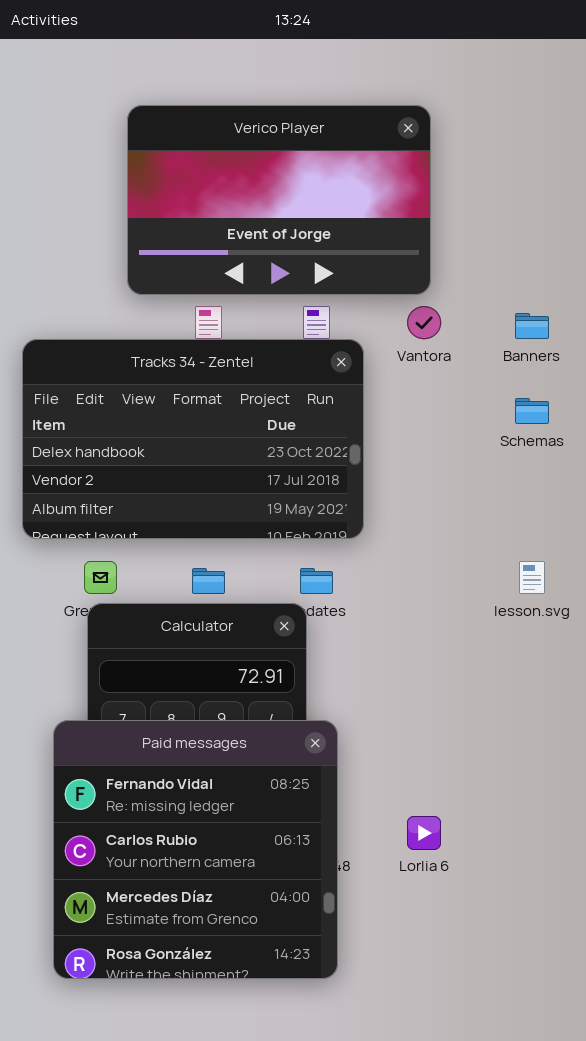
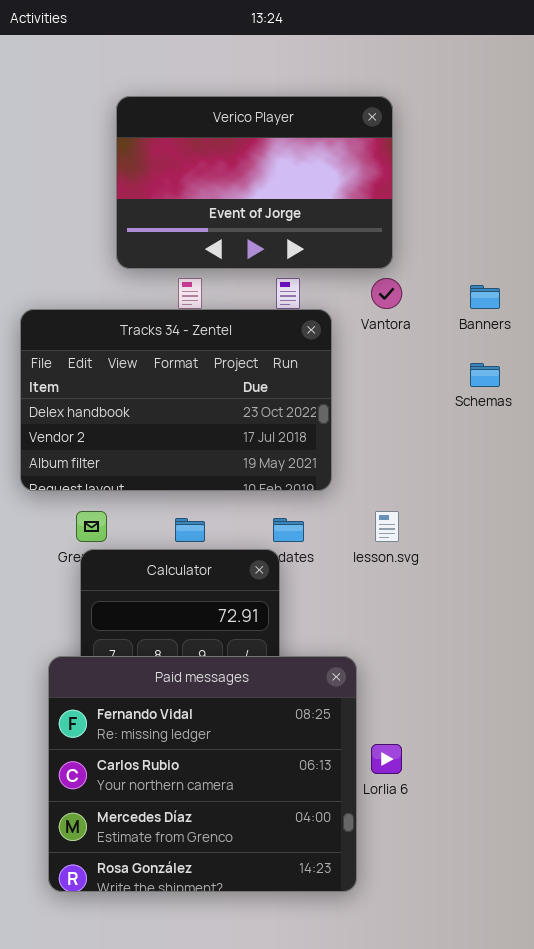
lesson.svg: [519,561,545,594] -> [375,511,399,542], moved
Paid messages: [53,720,338,979] -> [48,656,357,892], resized

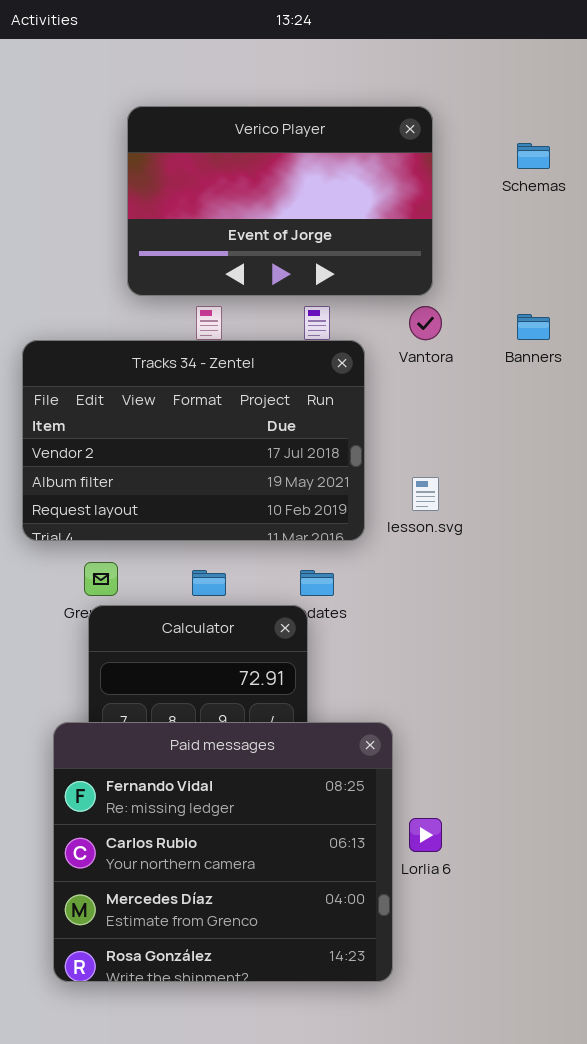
Tracks 34 - Zentel: [20,309,332,491] -> [22,340,365,541], scrolled down 1 row
Schemas: [470,363,500,387] -> [517,143,550,169], moved
lesson.svg: [375,511,399,542] -> [412,477,439,511], moved

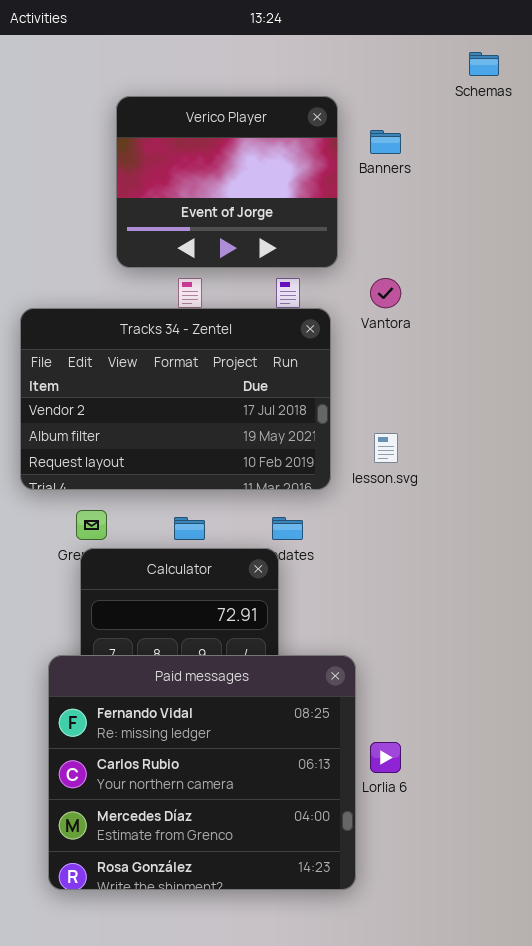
Verico Player: [127,106,433,296] -> [116,96,338,268], resized
Schemas: [517,143,550,169] -> [469,52,499,76], moved
Banners: [517,314,550,340] -> [370,130,401,154], moved

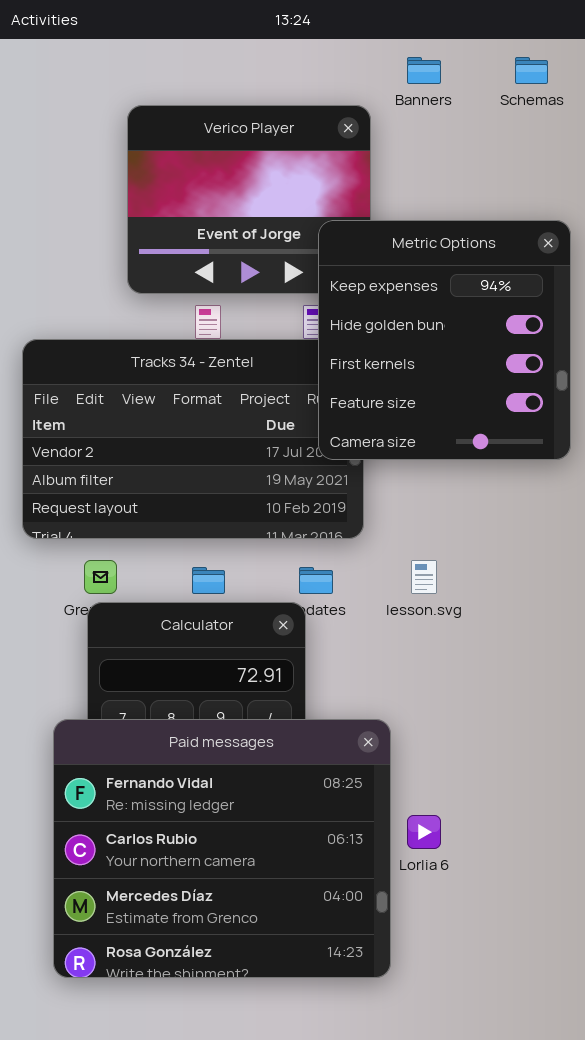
Banners: [370,130,401,154] -> [407,57,441,84], moved
Metric Options: none -> [318,220,571,460], opened
lesson.svg: [374,433,398,463] -> [411,560,437,594], moved

